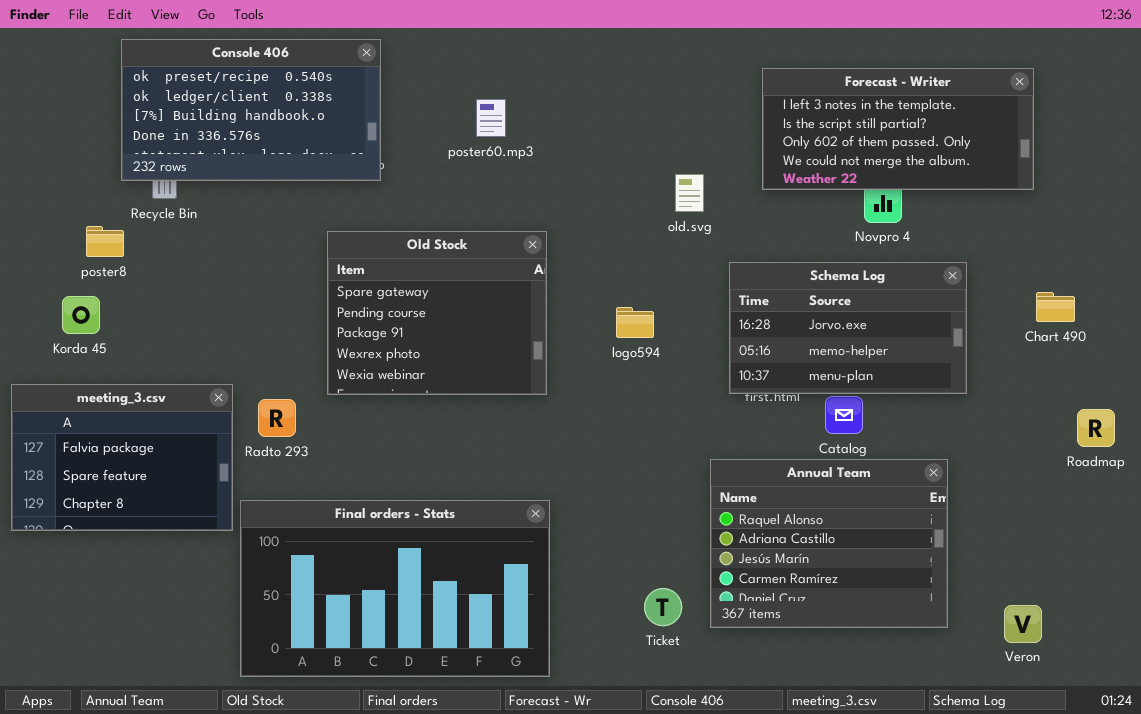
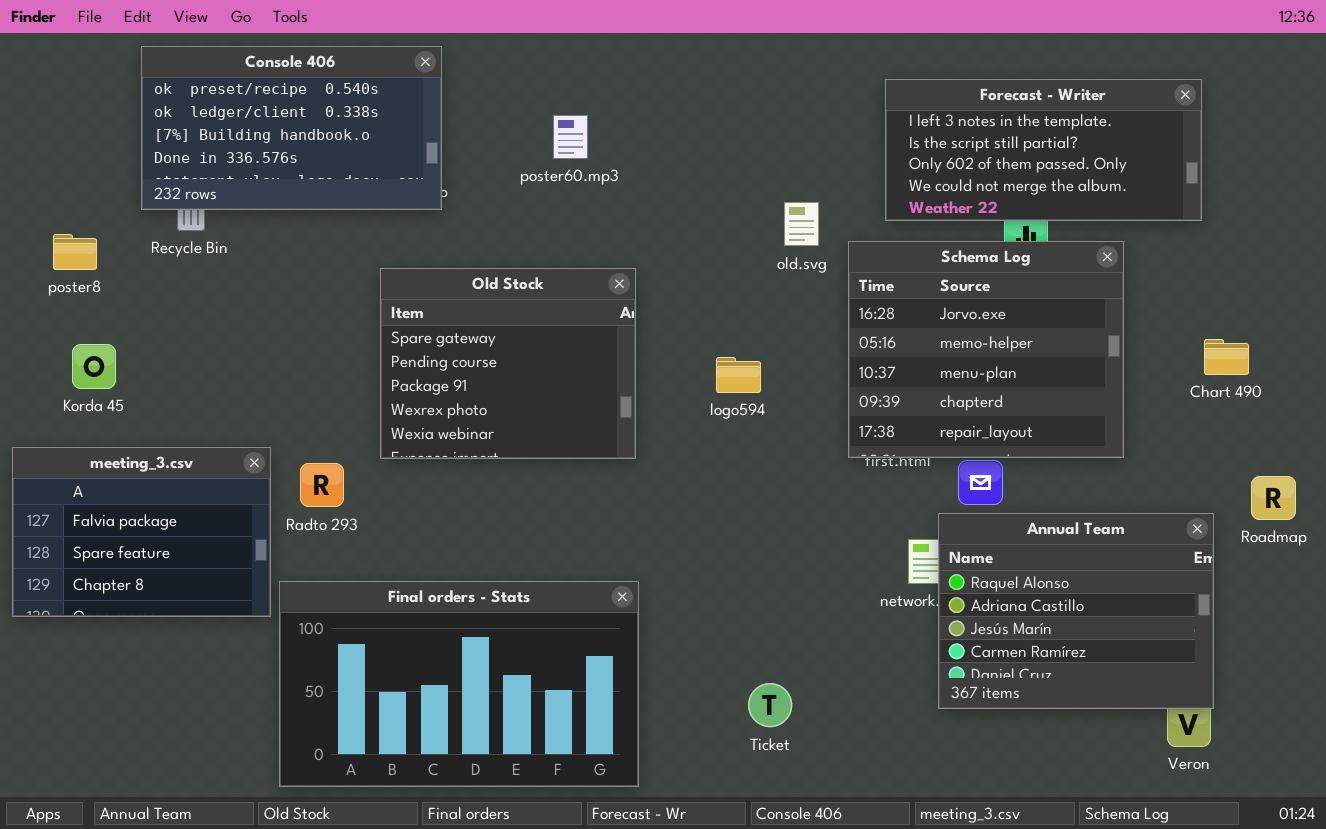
poster8: [86,226,124,257] -> [53,234,97,270], moved
Schema Log: [729,262,967,394] -> [848,241,1124,458], resized
Annual Team: [710,459,948,628] -> [938,513,1214,709], moved

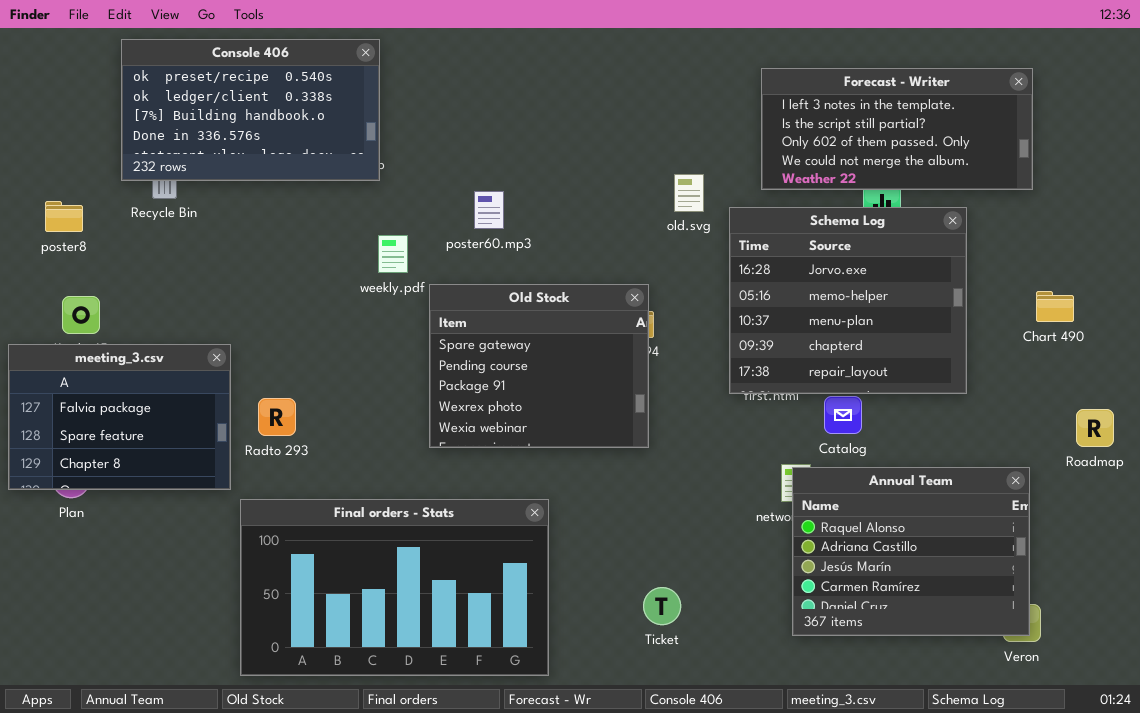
poster60.mp3: [553,115,588,159] -> [474,191,504,229], moved
Old Stock: [380,268,636,459] -> [429,284,649,448], moved
meeting_3.csv: [12,447,271,617] -> [8,344,231,490], moved
Annual Team: [938,513,1214,709] -> [792,467,1030,636], moved

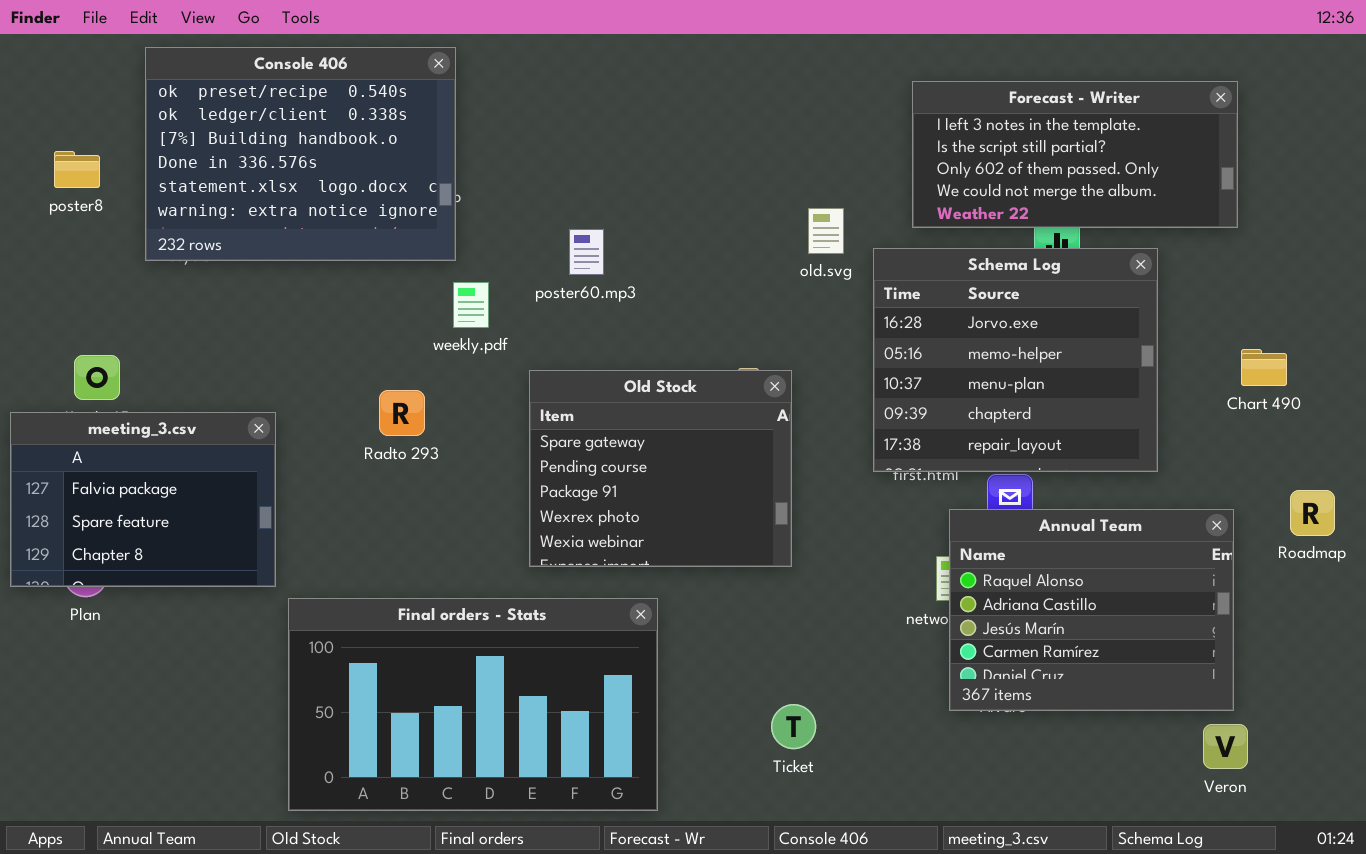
Console 406: [121,39,380,181] -> [145,47,456,261], resized
poster8: [45,201,83,232] -> [54,151,100,188], moved
Old Stock: [429,284,649,448] -> [529,370,792,567], moved
Radto 293: [258,398,296,436] -> [379,390,425,436], moved
Annual Team: [792,467,1030,636] -> [949,509,1234,711], moved

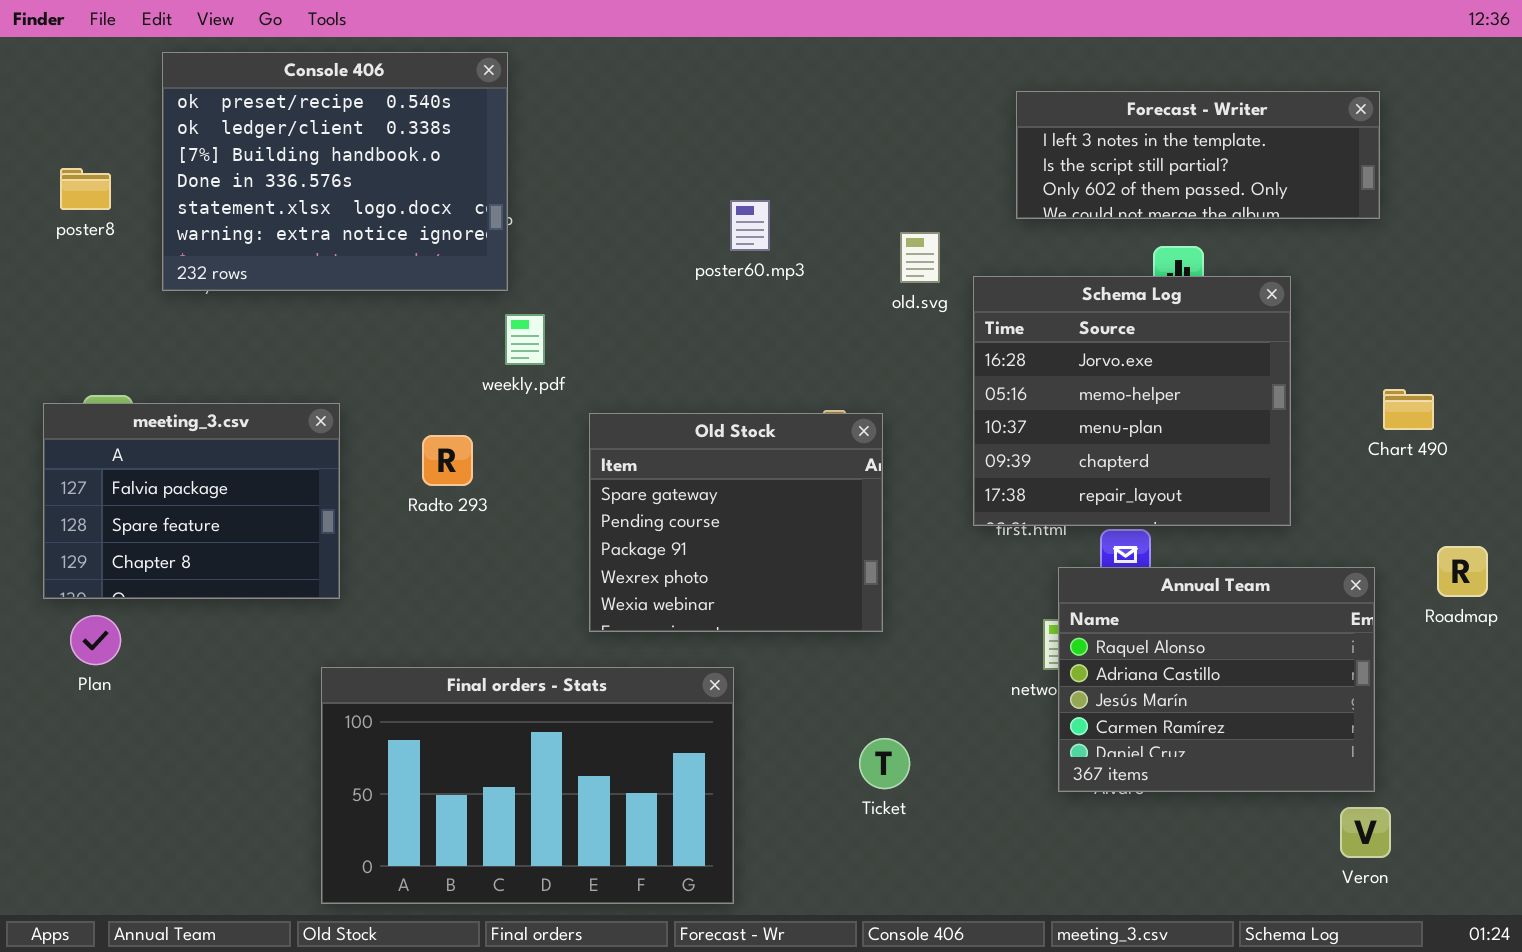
Forecast - Writer: [912,81,1238,228] -> [1016,91,1380,219], resized
poster60.mp3: [569,229,604,275] -> [730,200,770,251], moved
meeting_3.csv: [10,412,276,587] -> [43,403,340,599], moved
Ticket: [771,704,816,749] -> [859,738,910,789], moved

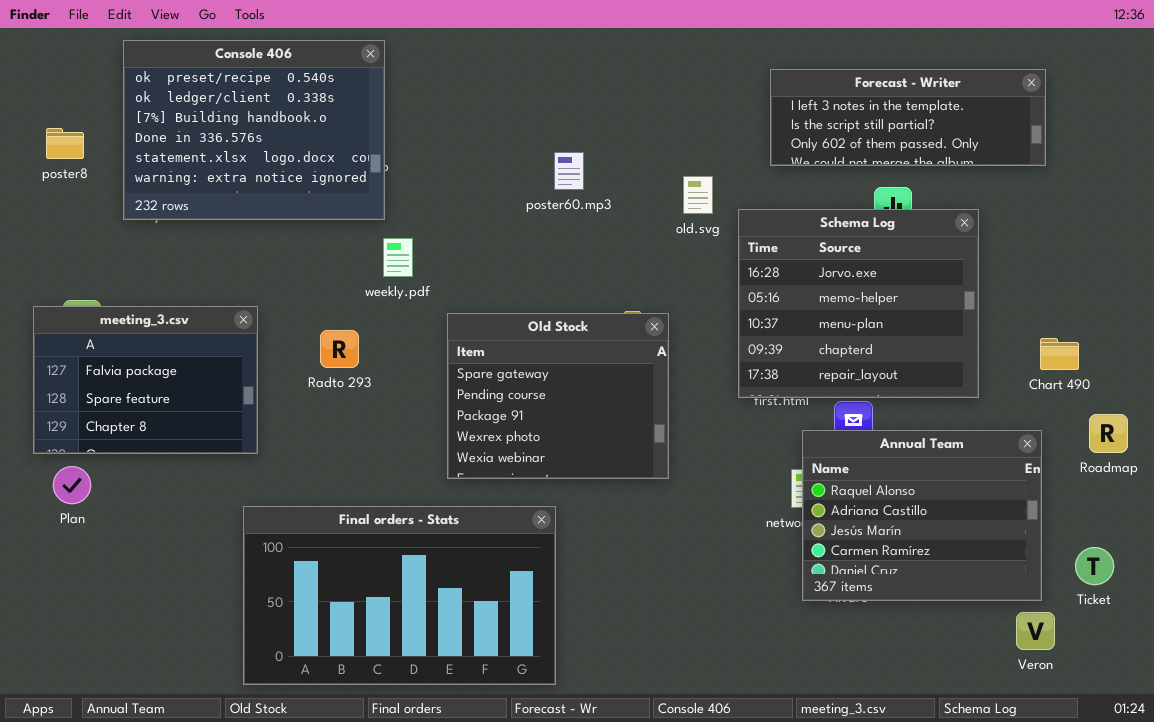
Chart 490: [1383,389,1434,430] -> [1040,338,1079,370], moved
Ticket: [859,738,910,789] -> [1075,547,1114,585], moved

